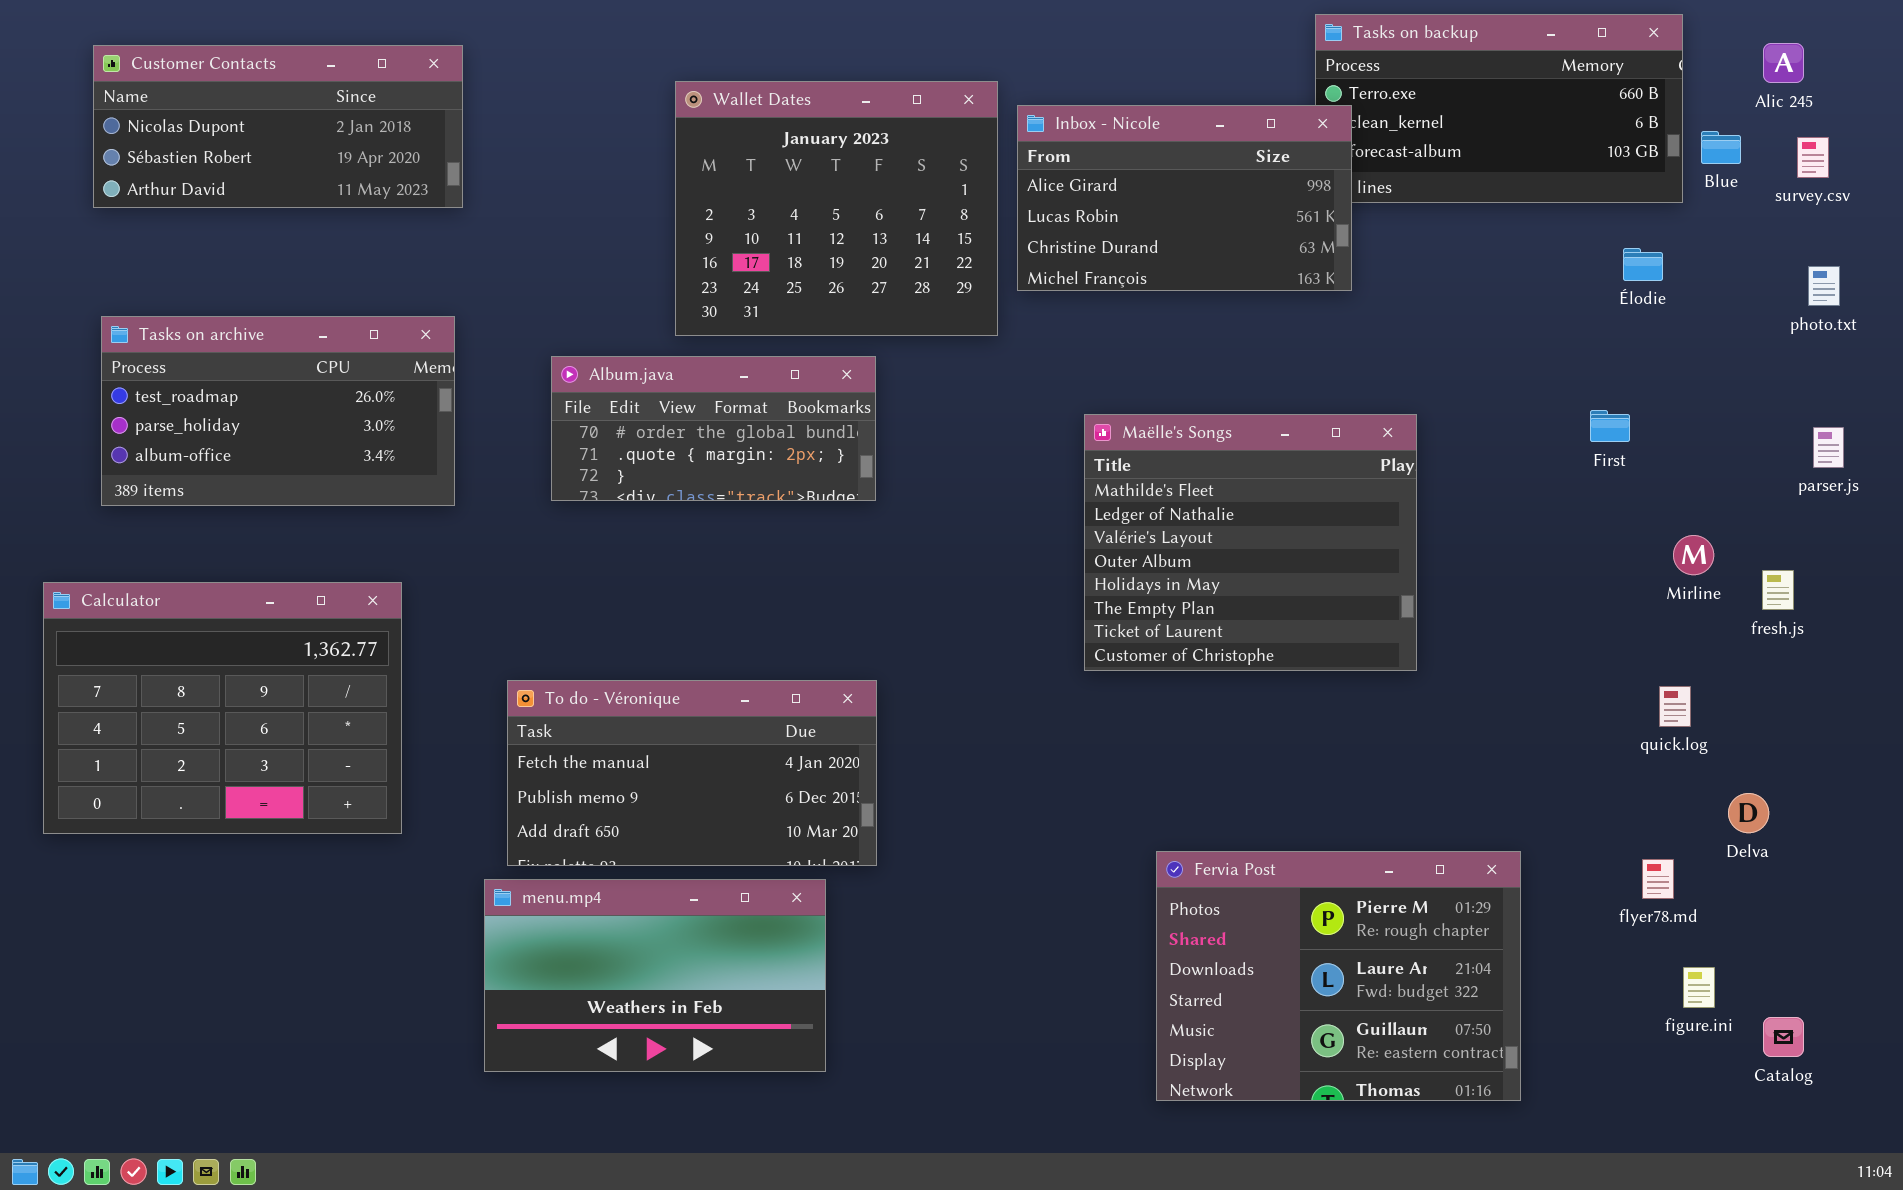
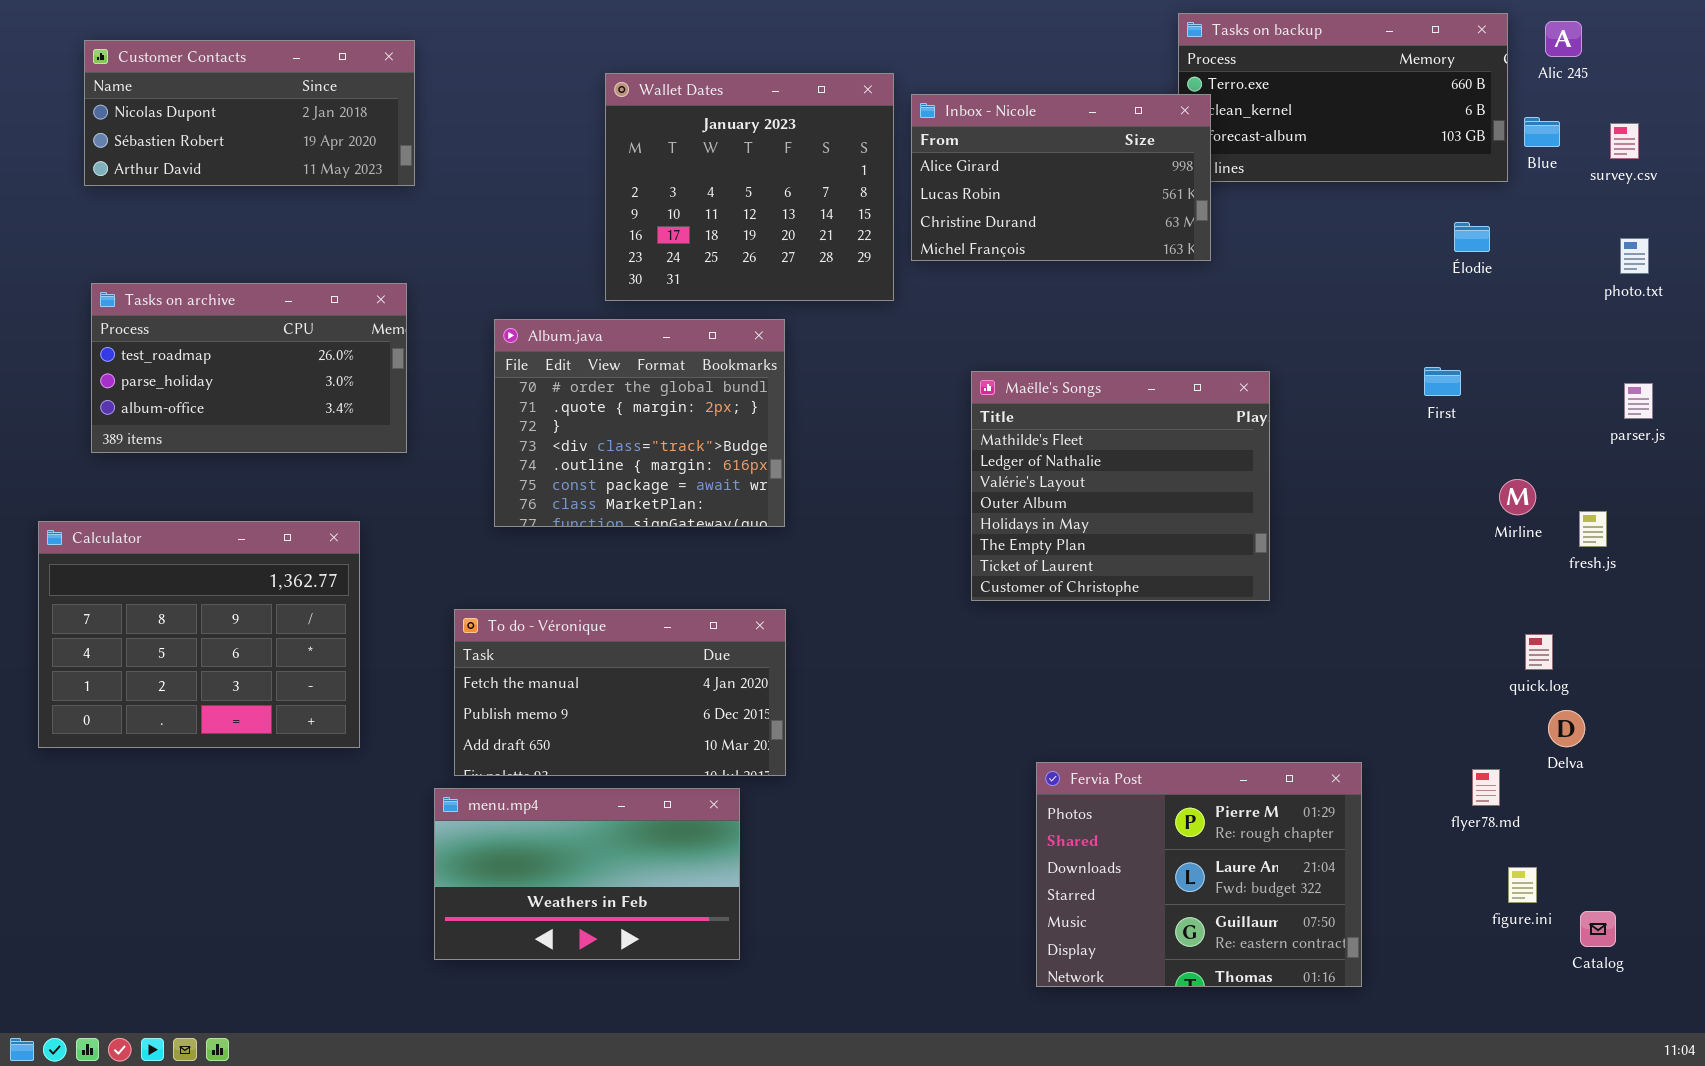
Alic 245: [1763,43,1804,83] -> [1545,21,1582,57], moved
Album.java: [551,356,876,501] -> [494,319,785,527], resized
quick.log: [1659,686,1691,727] -> [1525,634,1553,670], moved

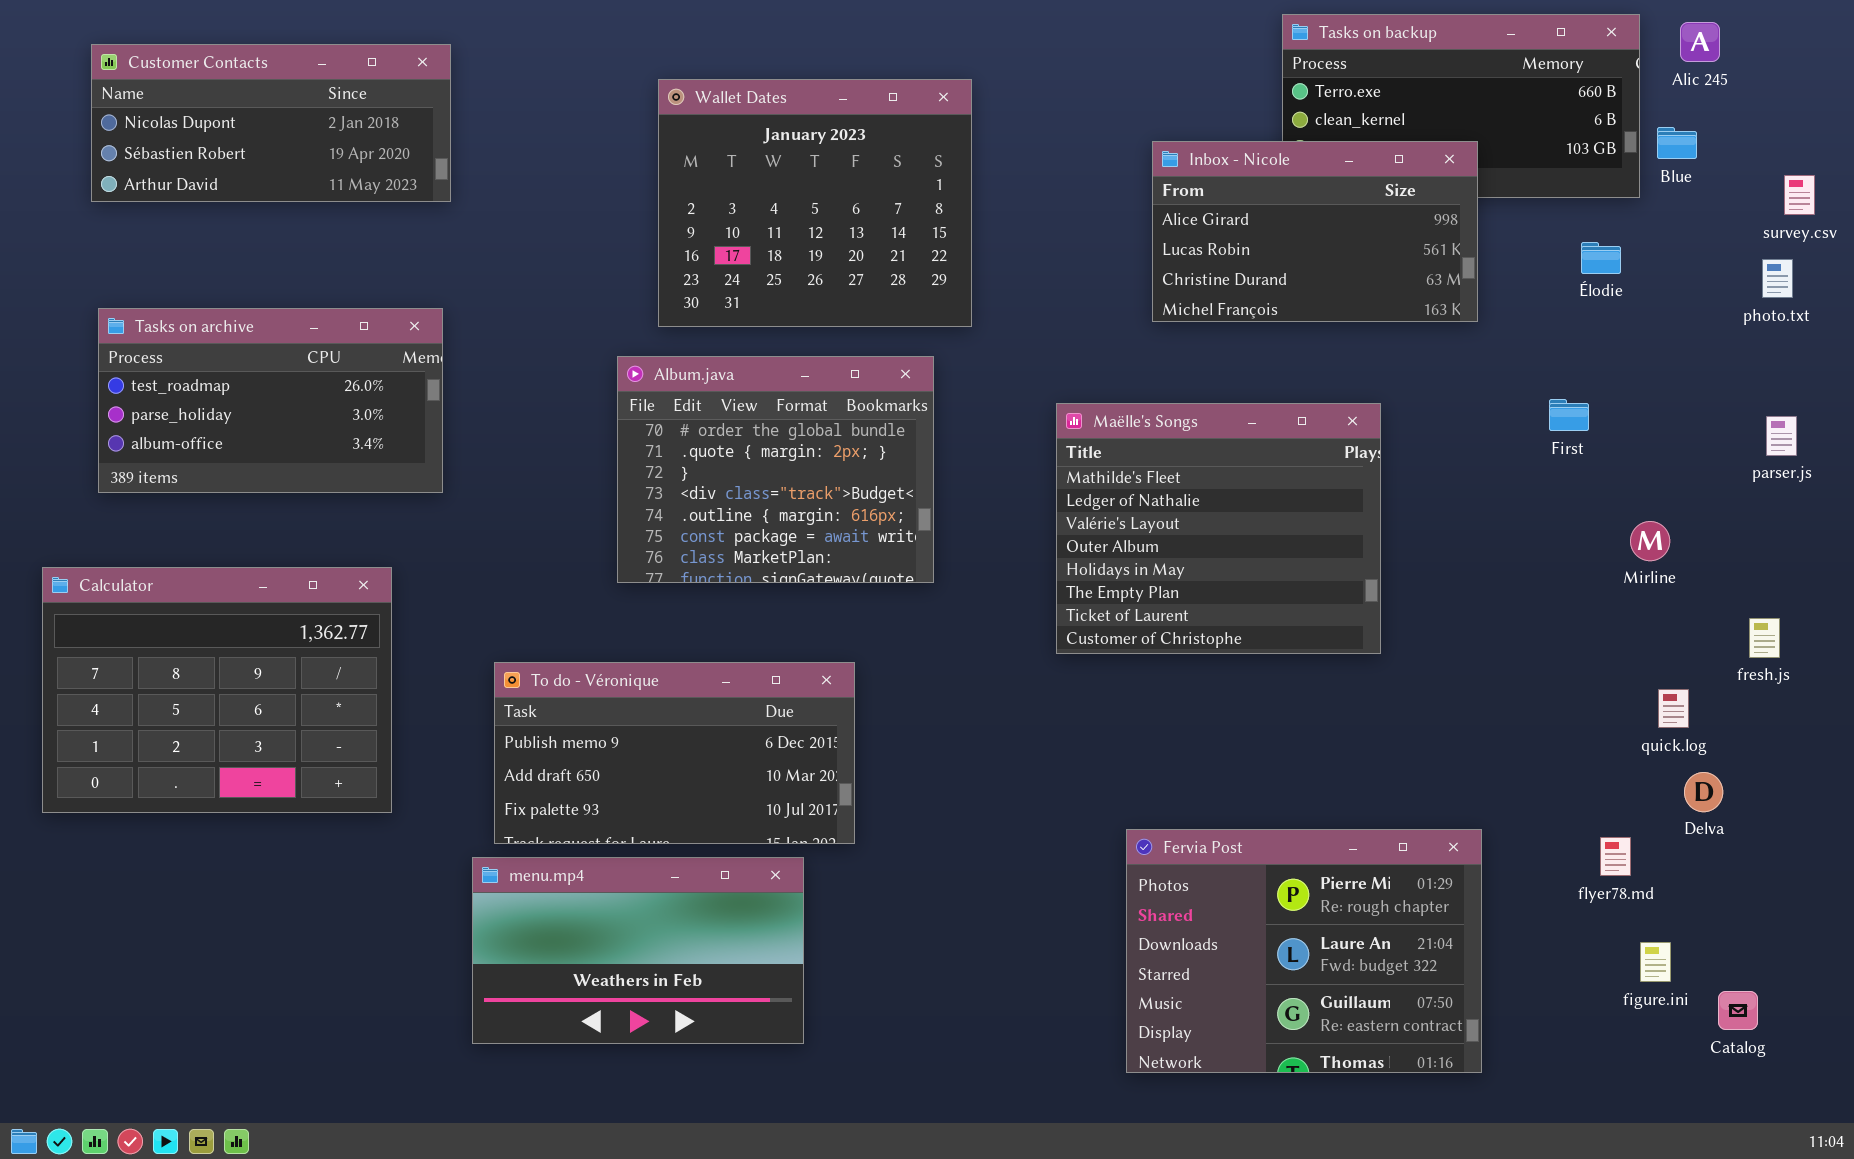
Inbox - Nicole: [911,94,1211,261] -> [1152,141,1478,322], moved
survey.csv: [1610,123,1639,159] -> [1784,175,1815,215], moved
Album.java: [494,319,785,527] -> [617,356,934,583], moved
fresh.js: [1579,511,1607,547] -> [1749,618,1780,658], moved
To do - Véronique: [454,609,786,776] -> [494,662,855,844], scrolled down 1 row

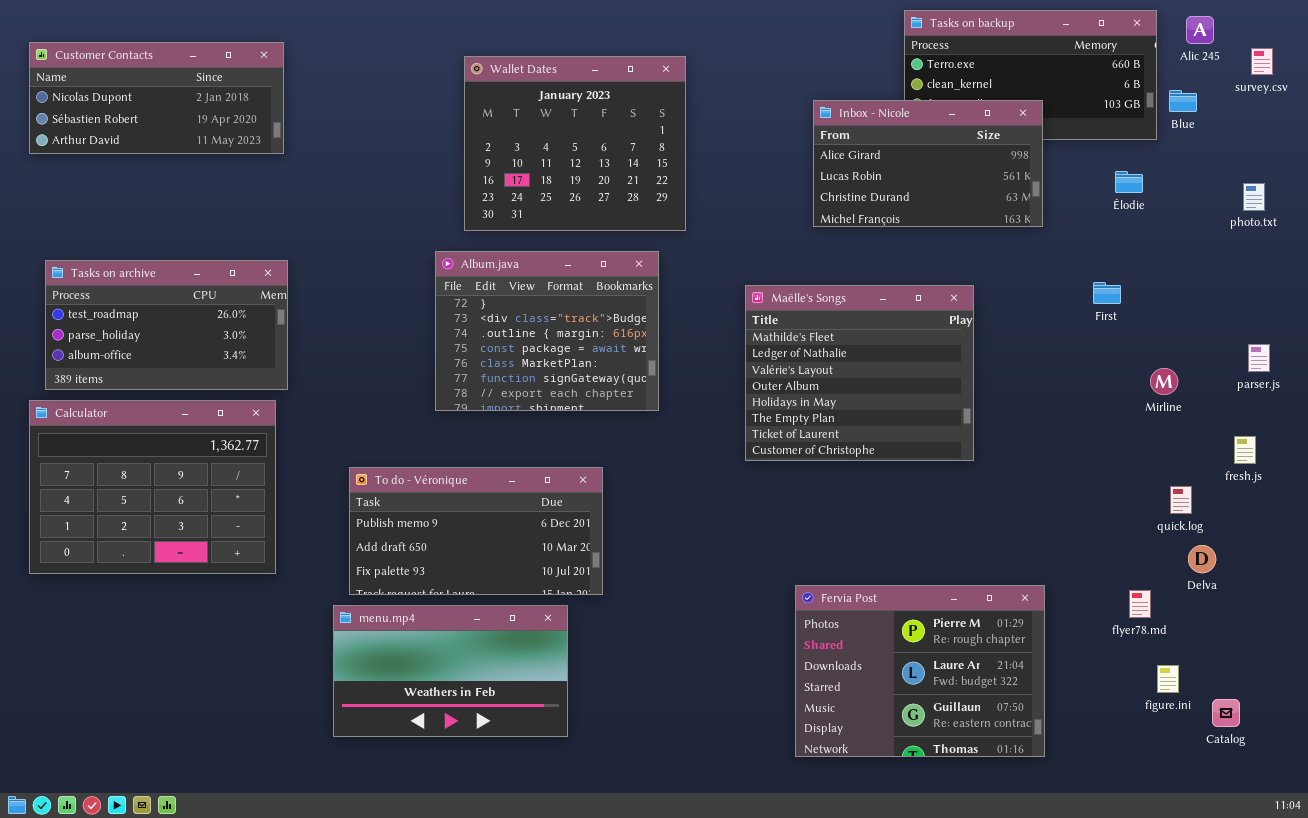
Customer Contacts: [91,44,451,202] -> [29,42,284,154], moved
survey.csv: [1784,175,1815,215] -> [1251,48,1273,75], moved
Tasks on archive: [98,308,443,493] -> [45,260,288,390], moved
Album.java: [617,356,934,583] -> [435,251,659,411], scrolled down 2 rows
parser.js: [1766,416,1797,456] -> [1248,344,1270,372], moved

